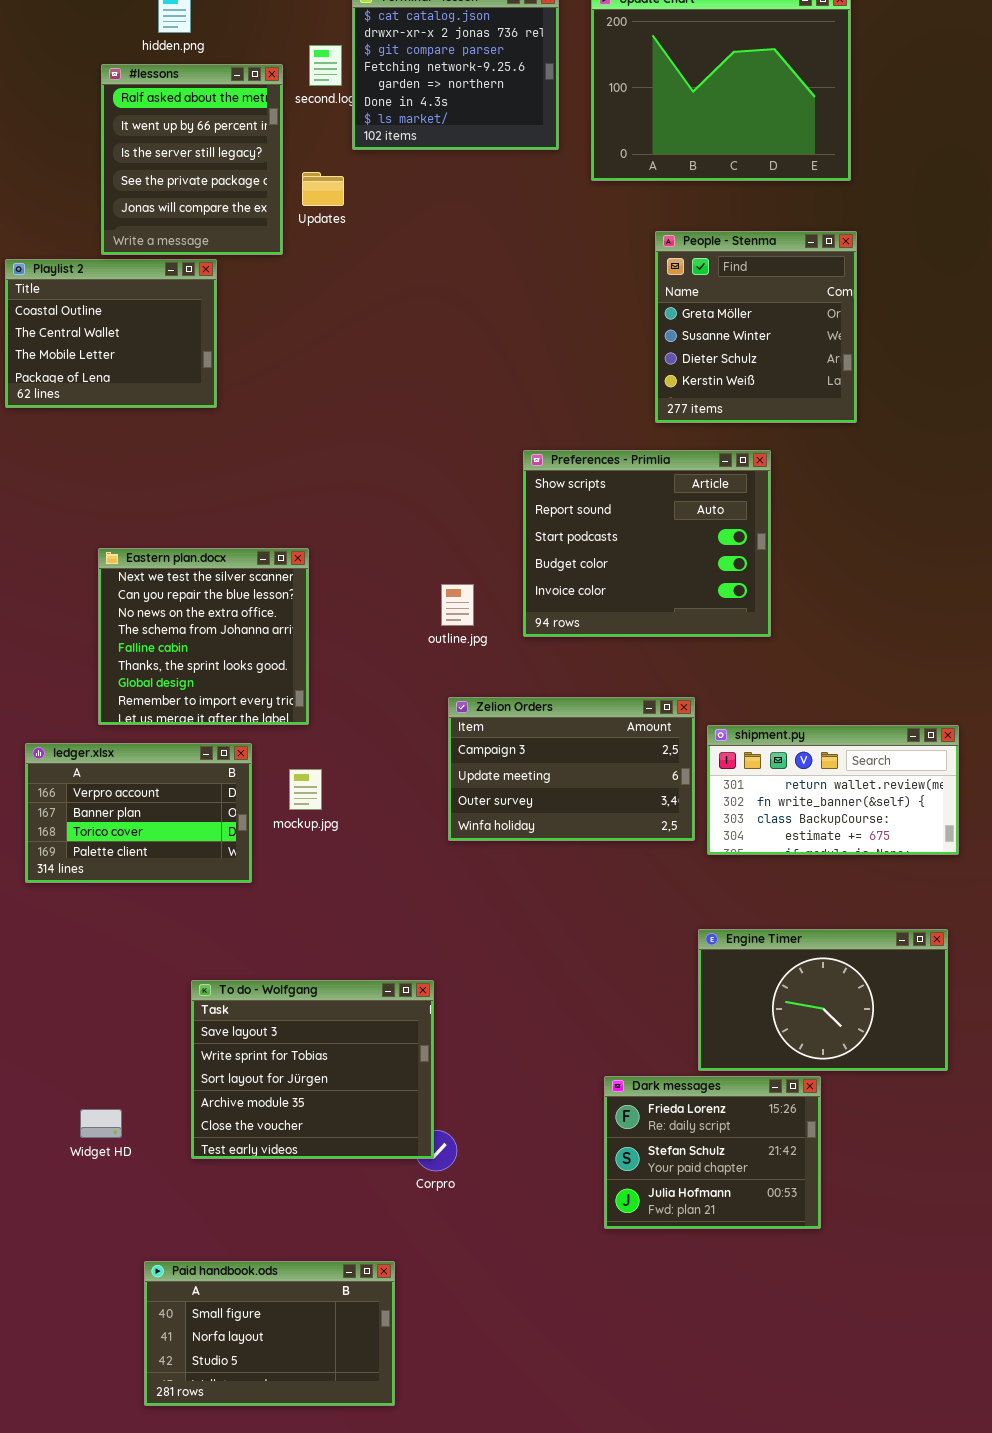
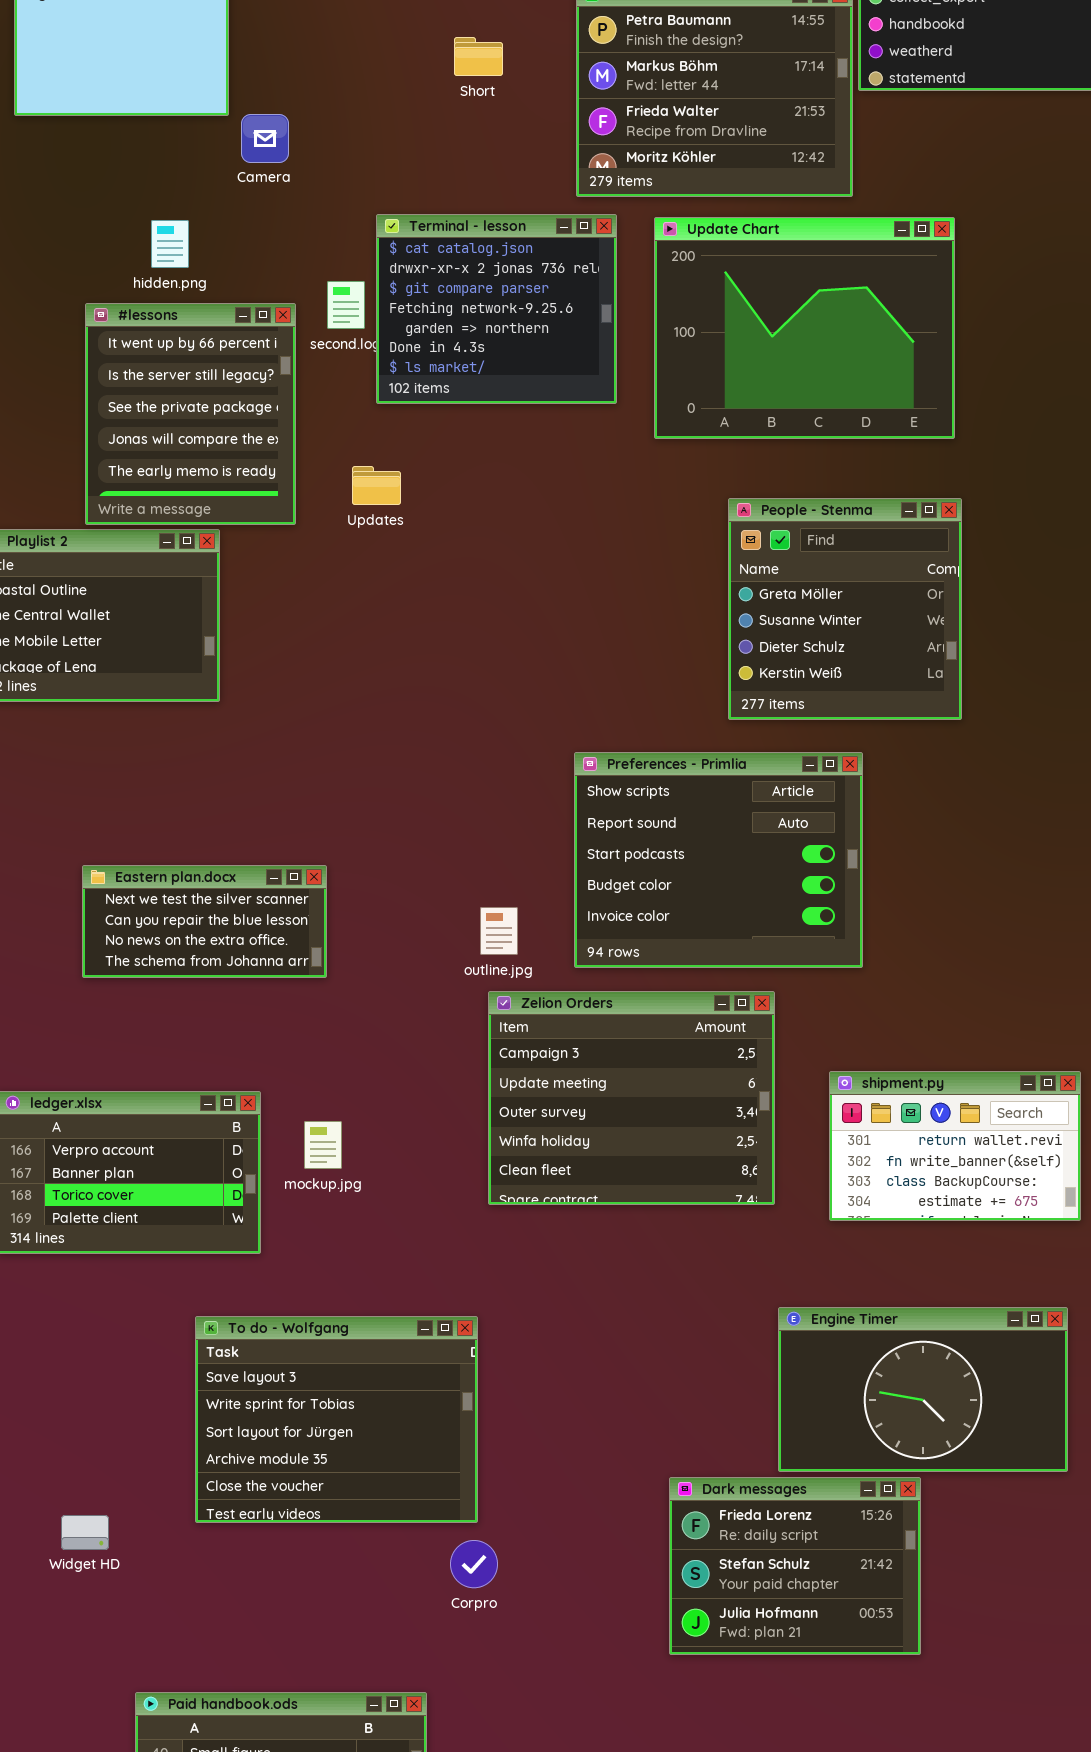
#lessons: [101,64,283,255] -> [85,303,296,525], scrolled down 1 row
Updates: [302,172,344,206] -> [352,466,401,505], moved
Eastern plan.docx: [98,548,309,725] -> [82,865,327,978], resized
Zelion Orders: [448,697,695,841] -> [488,991,775,1205], resized
shipment.py: [707,725,959,855] -> [829,1071,1081,1221], resized
To do - Wolfgang: [191,980,434,1159] -> [195,1316,478,1523], moved

